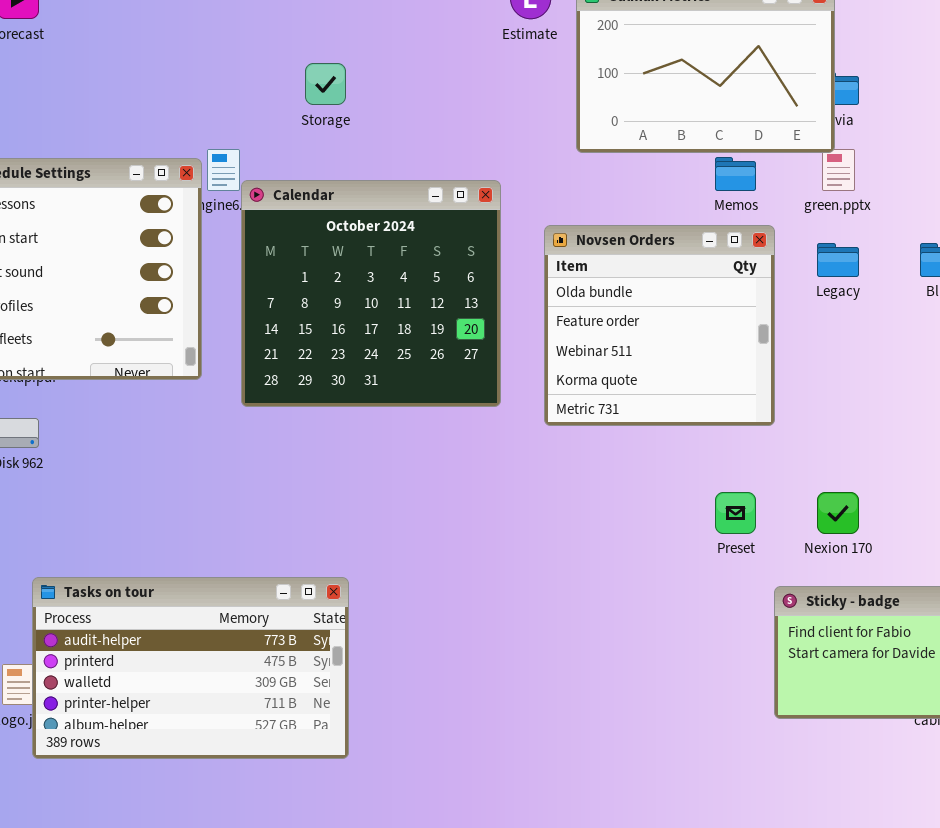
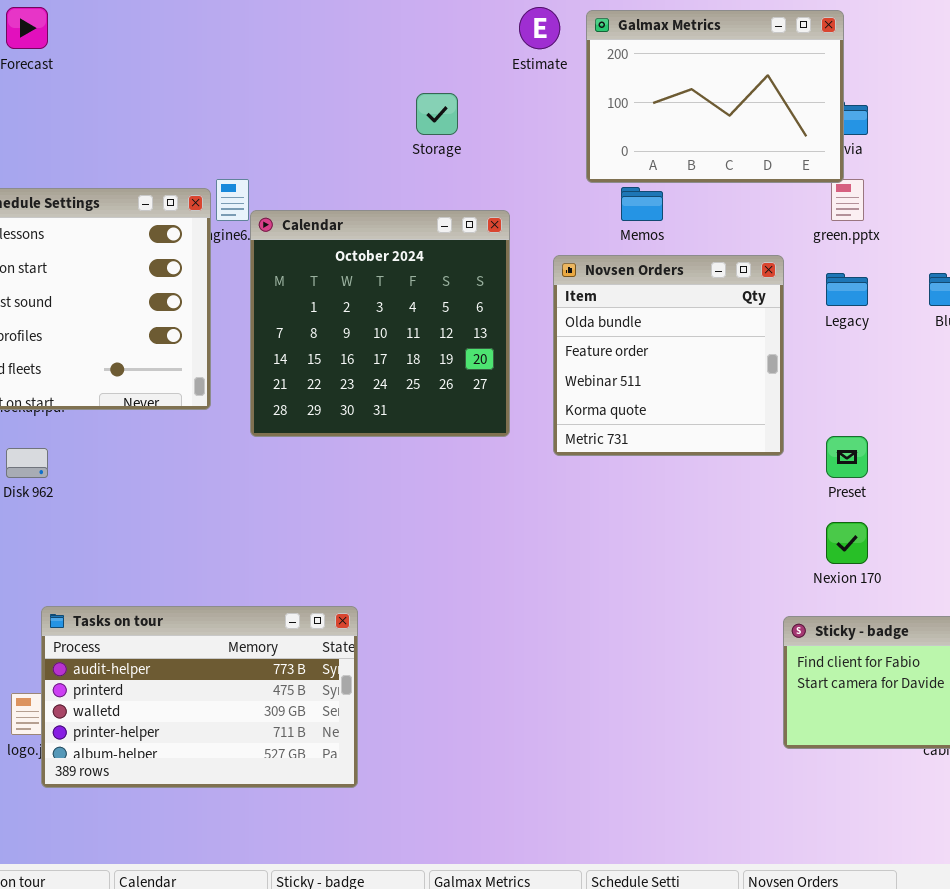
Storage: [305,63,346,105] -> [416,93,458,135], moved
Memos: [715,157,756,191] -> [621,187,663,221], moved
Preset: [715,492,756,534] -> [826,436,868,478], moved

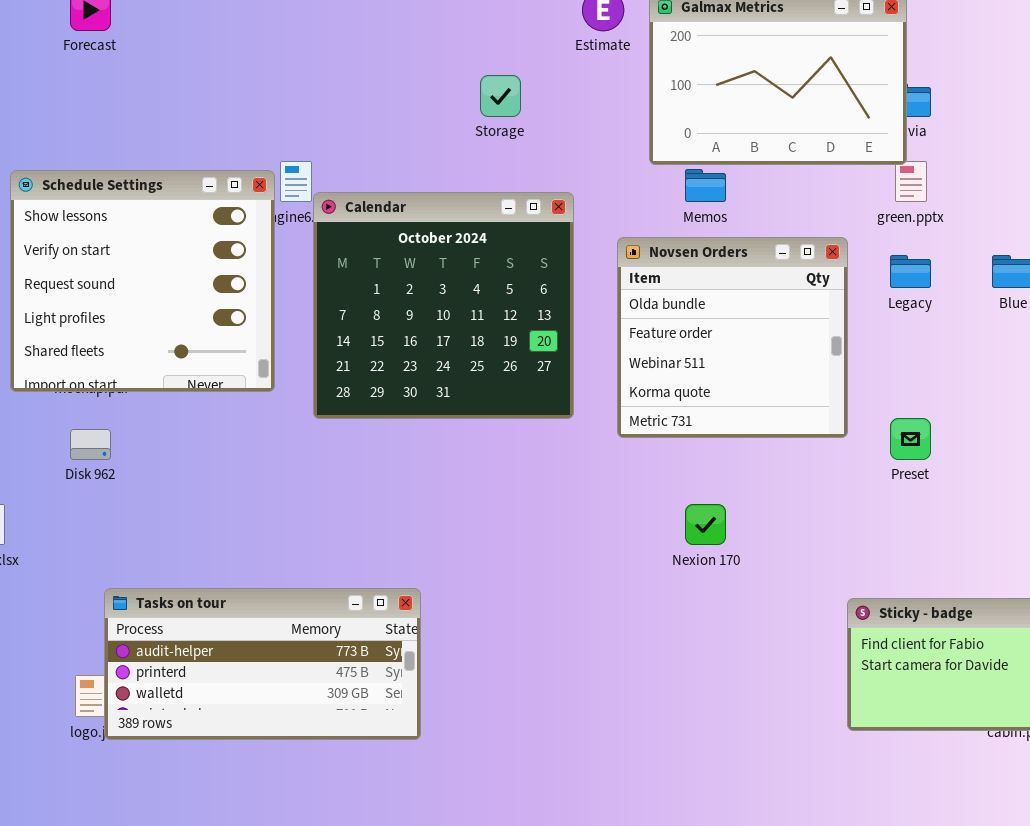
Nexion 170: [826,522,868,564] -> [685,504,726,545], moved
Tasks on tour: [41,606,358,788] -> [104,588,421,740], resized

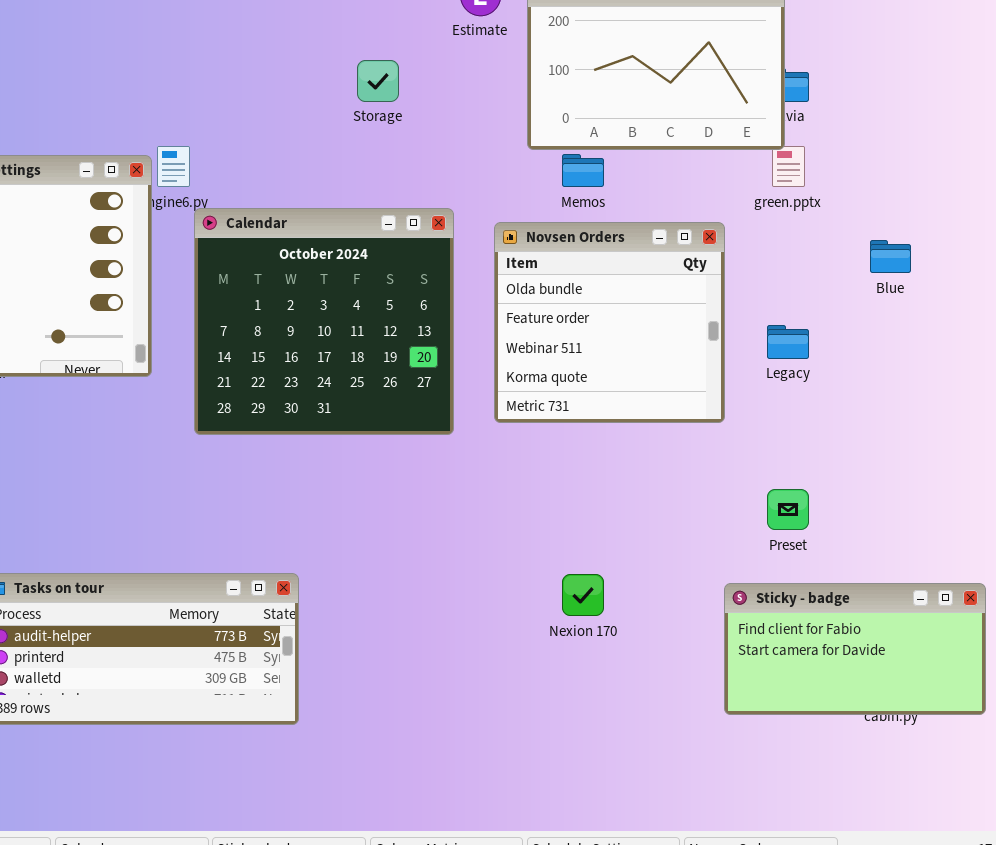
Calendar: [313,192,574,419] -> [194,208,454,435], moved
Legacy: [890,255,931,288] -> [767,325,809,359], moved
Preset: [890,418,931,460] -> [767,489,809,530], moved
Nexion 170: [685,504,726,545] -> [562,574,604,616], moved

